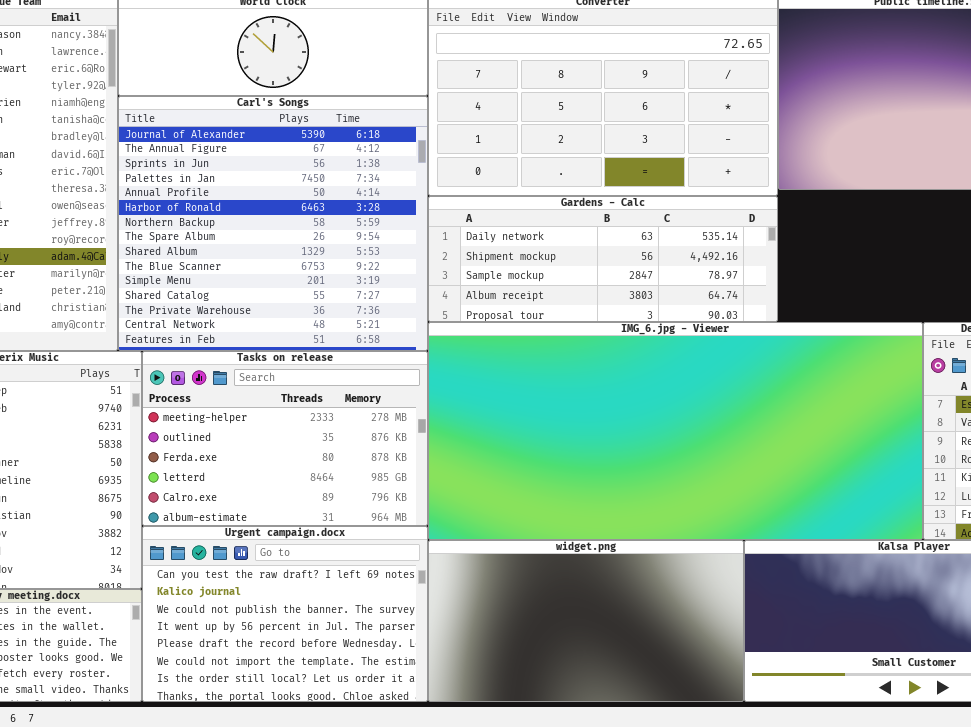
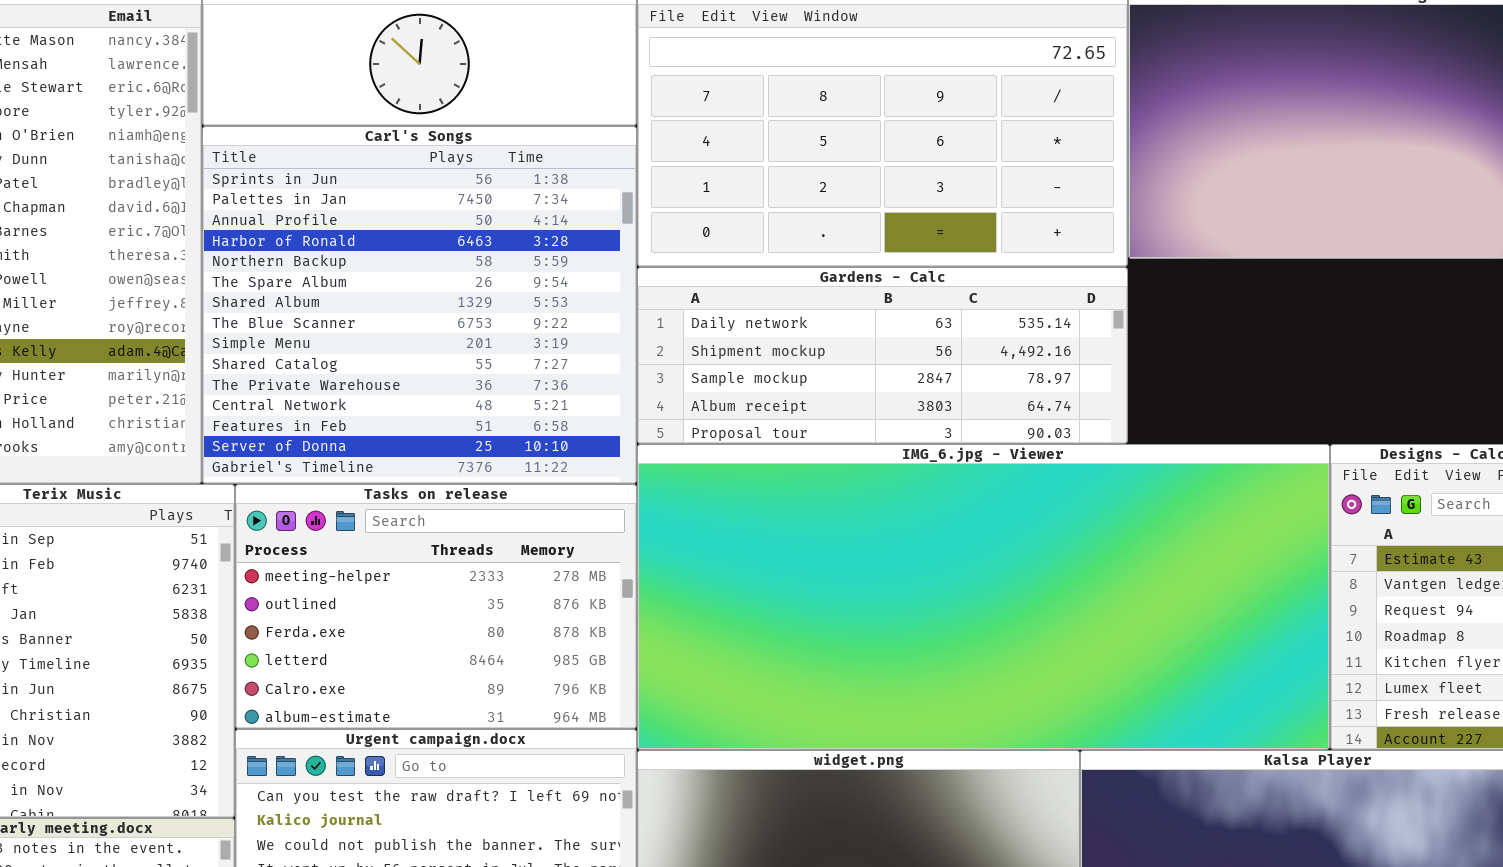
Carl's Songs: [118,96,428,351] -> [202,126,637,484], scrolled down 2 rows

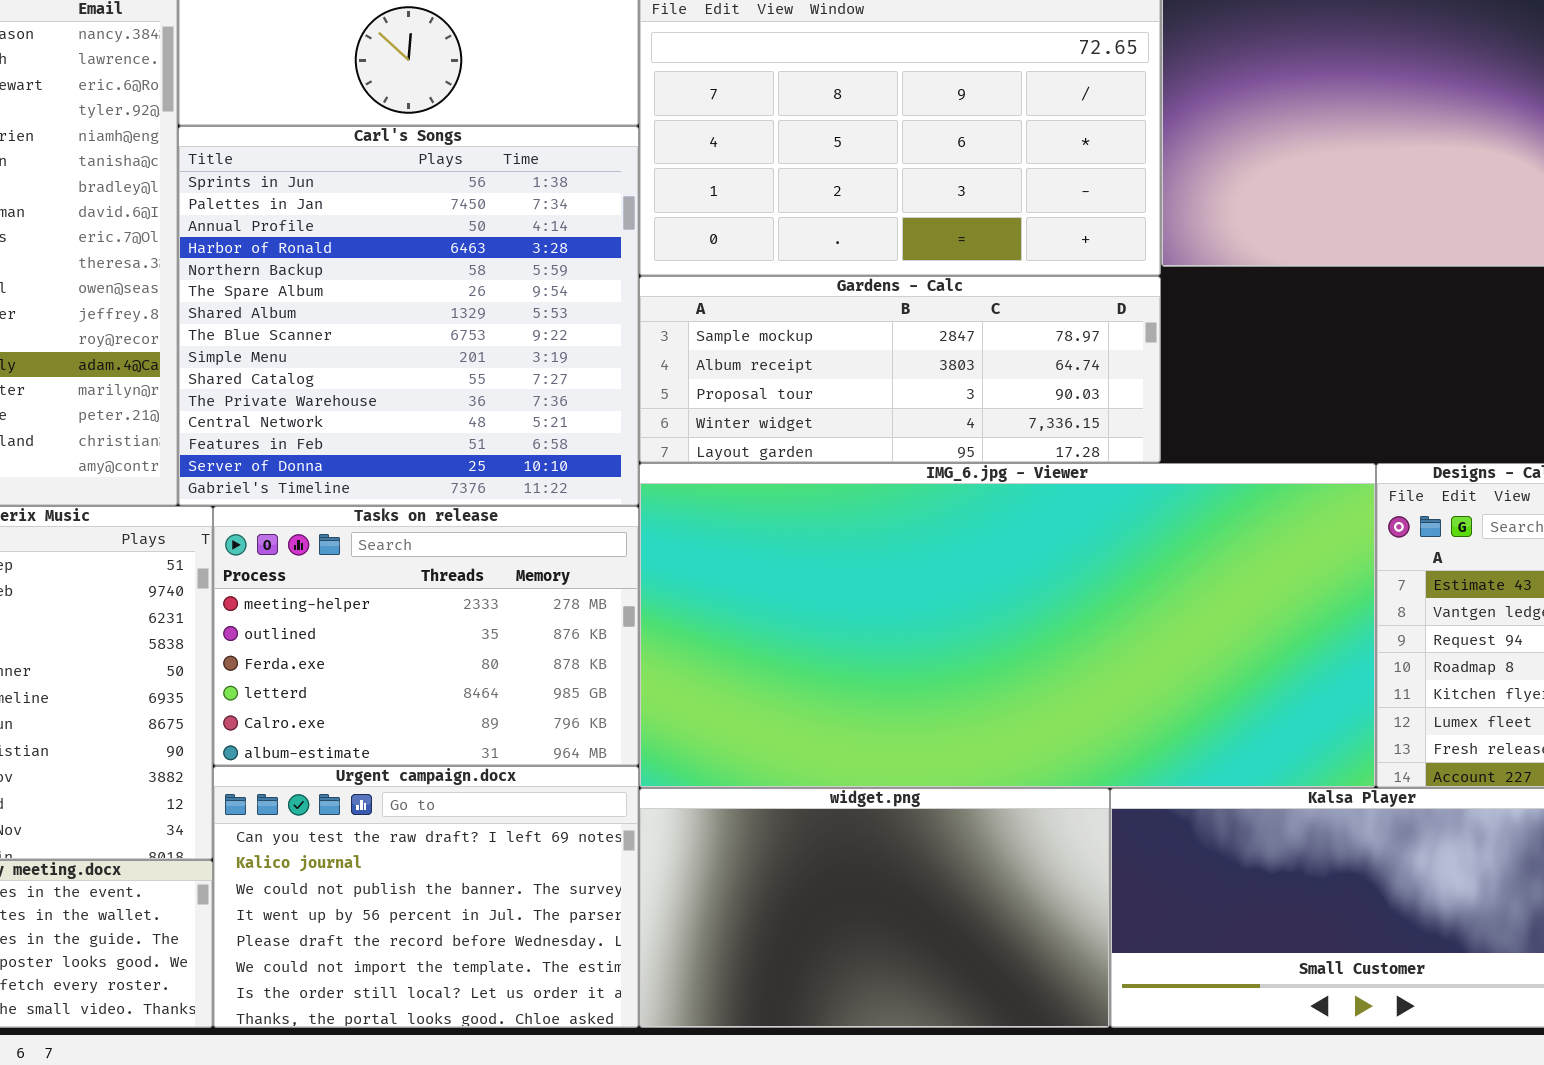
Gardens - Calc: [637,267,1128,444] -> [639,276,1161,463], scrolled down 2 rows

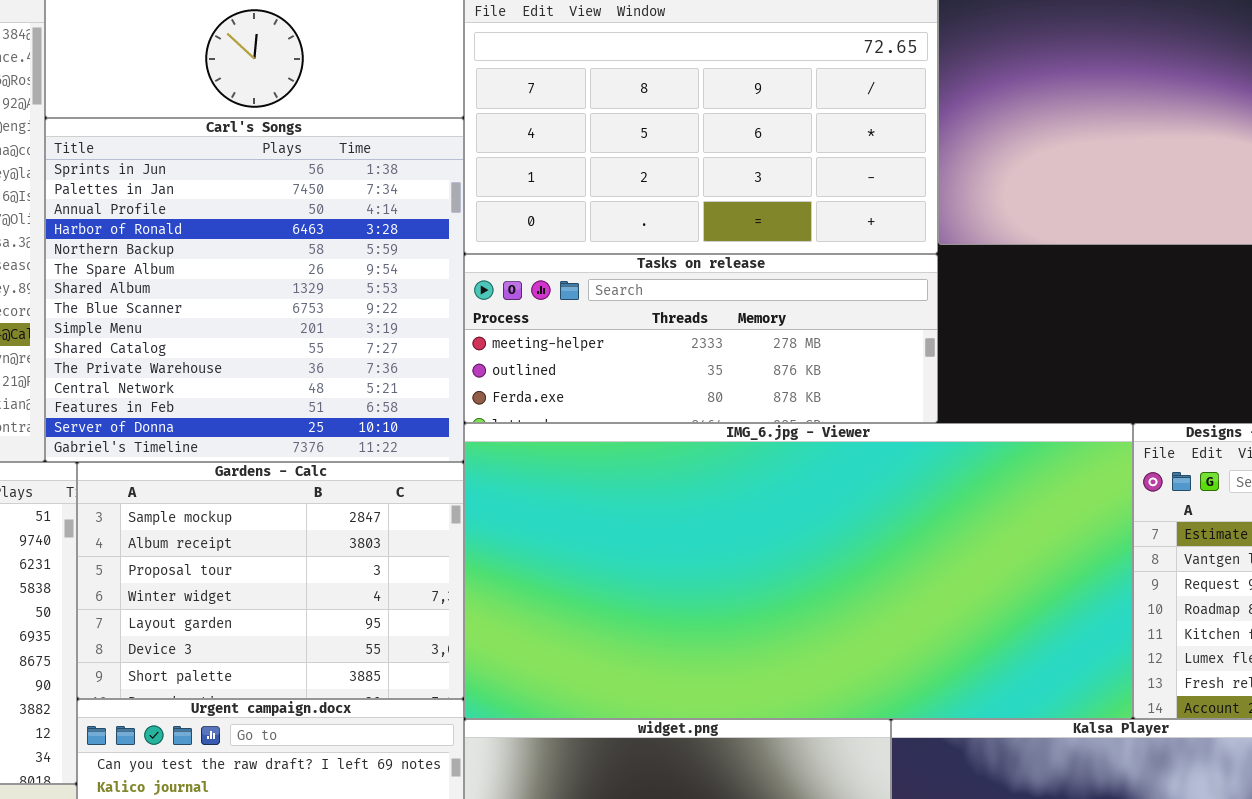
Gardens - Calc: [639,276,1161,463] -> [77,462,464,699], moved, resized
Tasks on release: [213,506,639,766] -> [464,254,938,423], moved, resized

